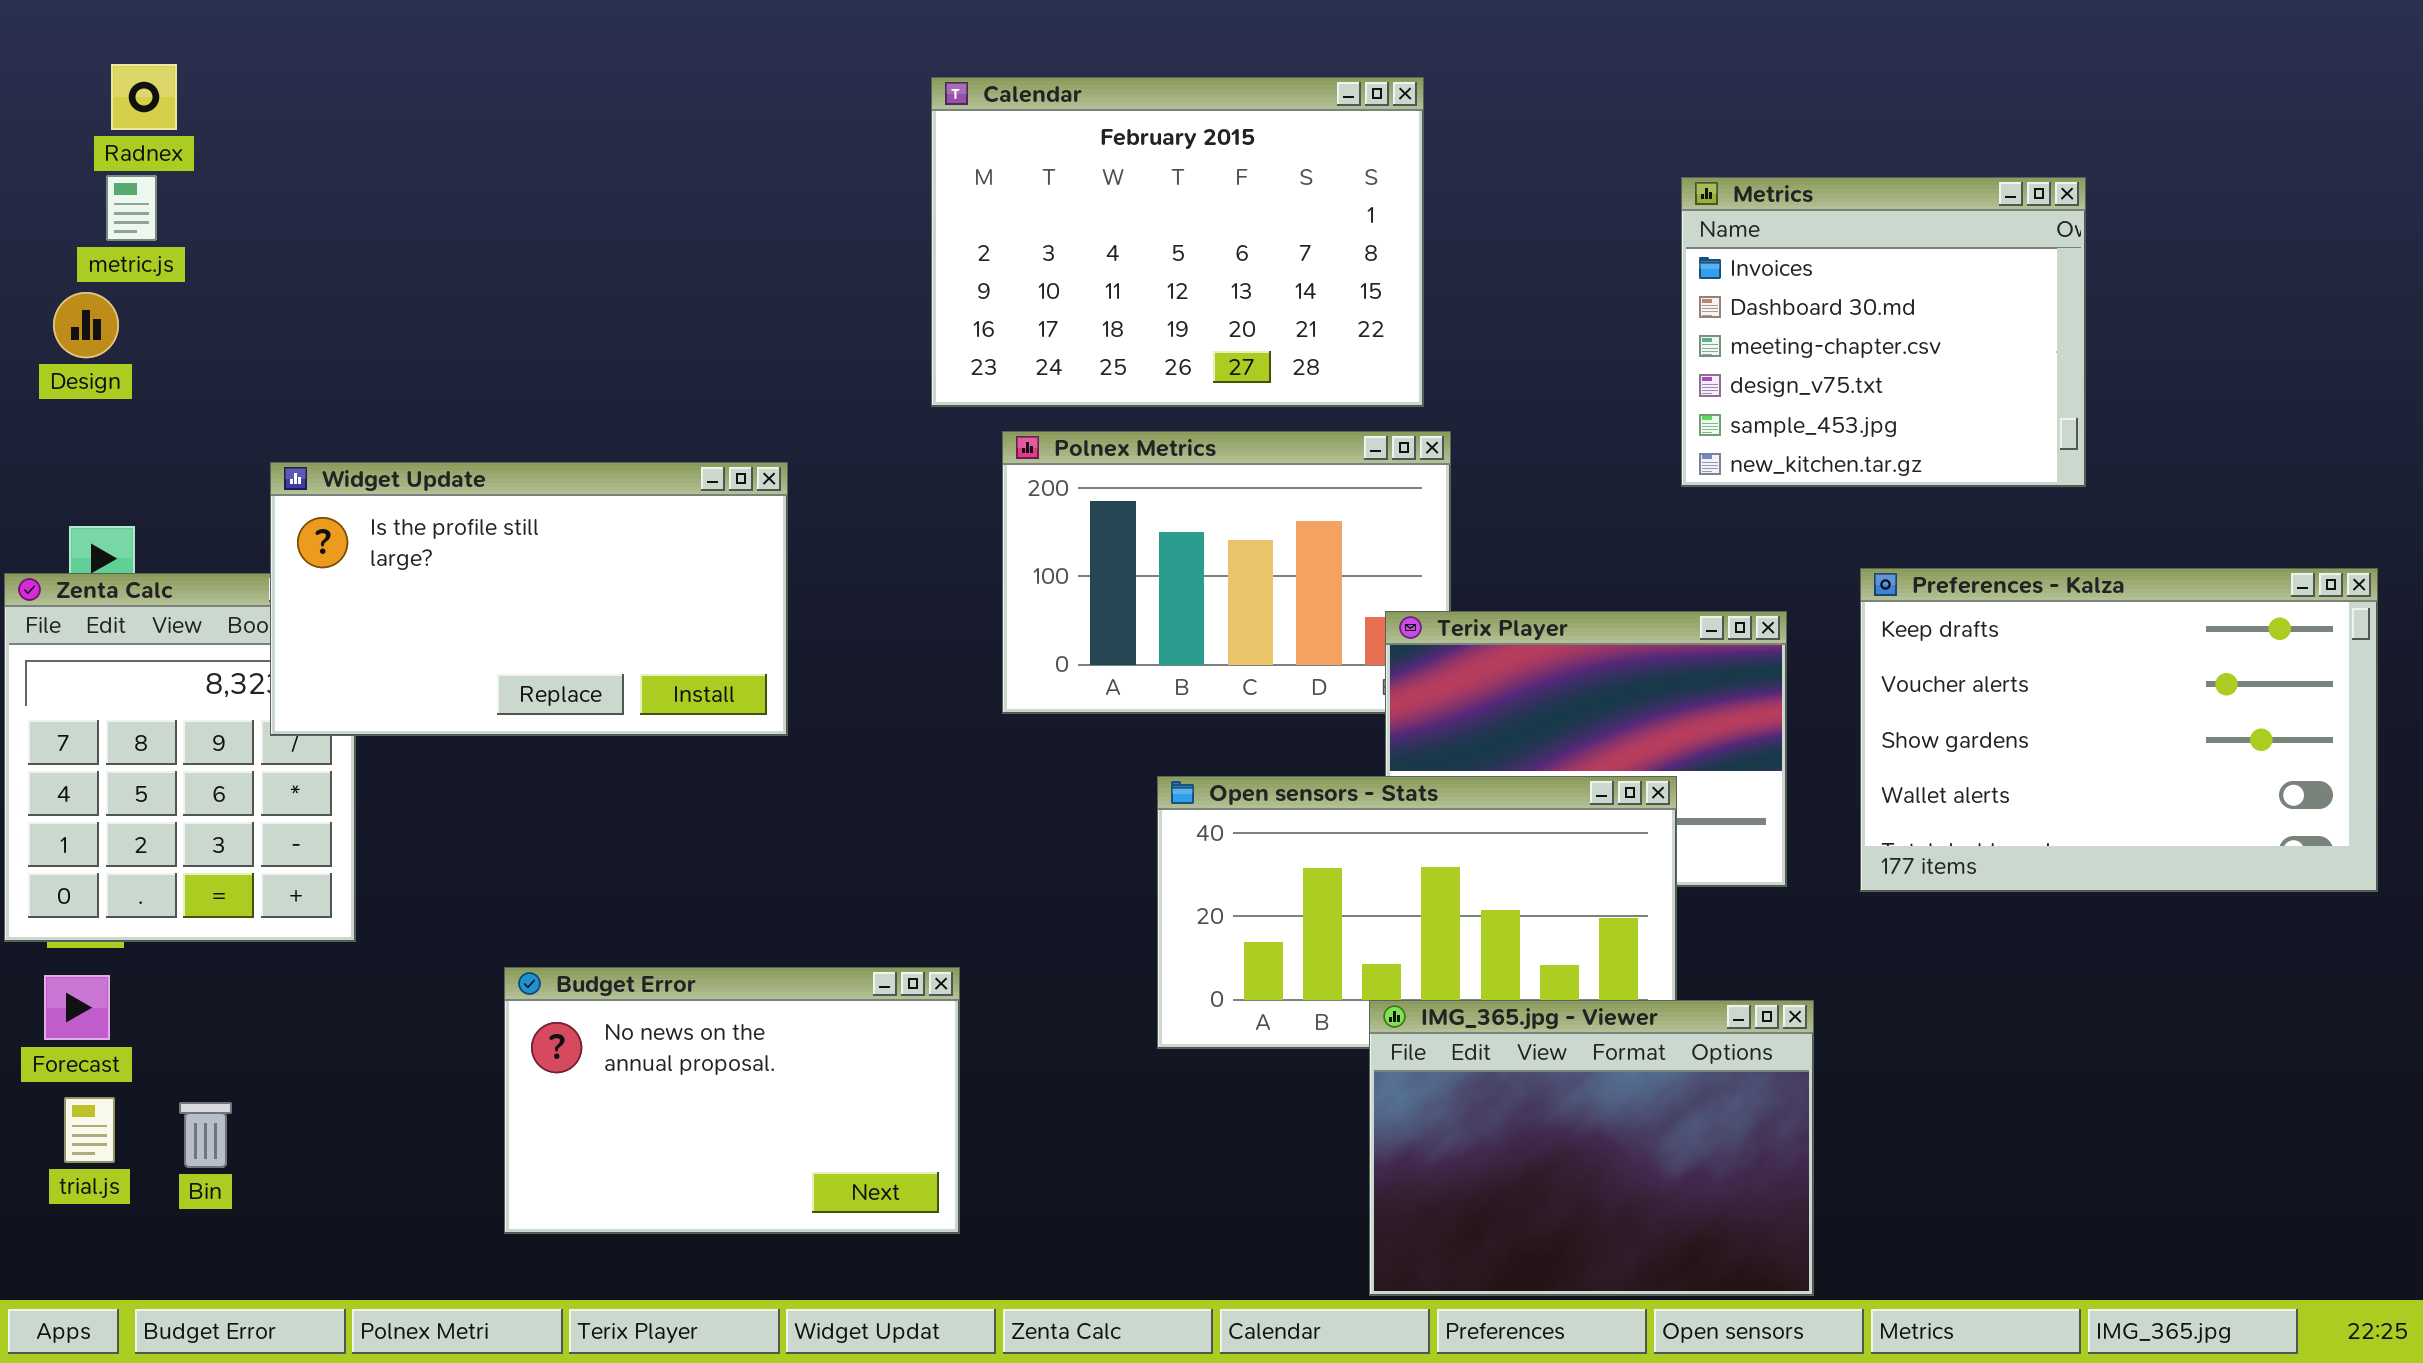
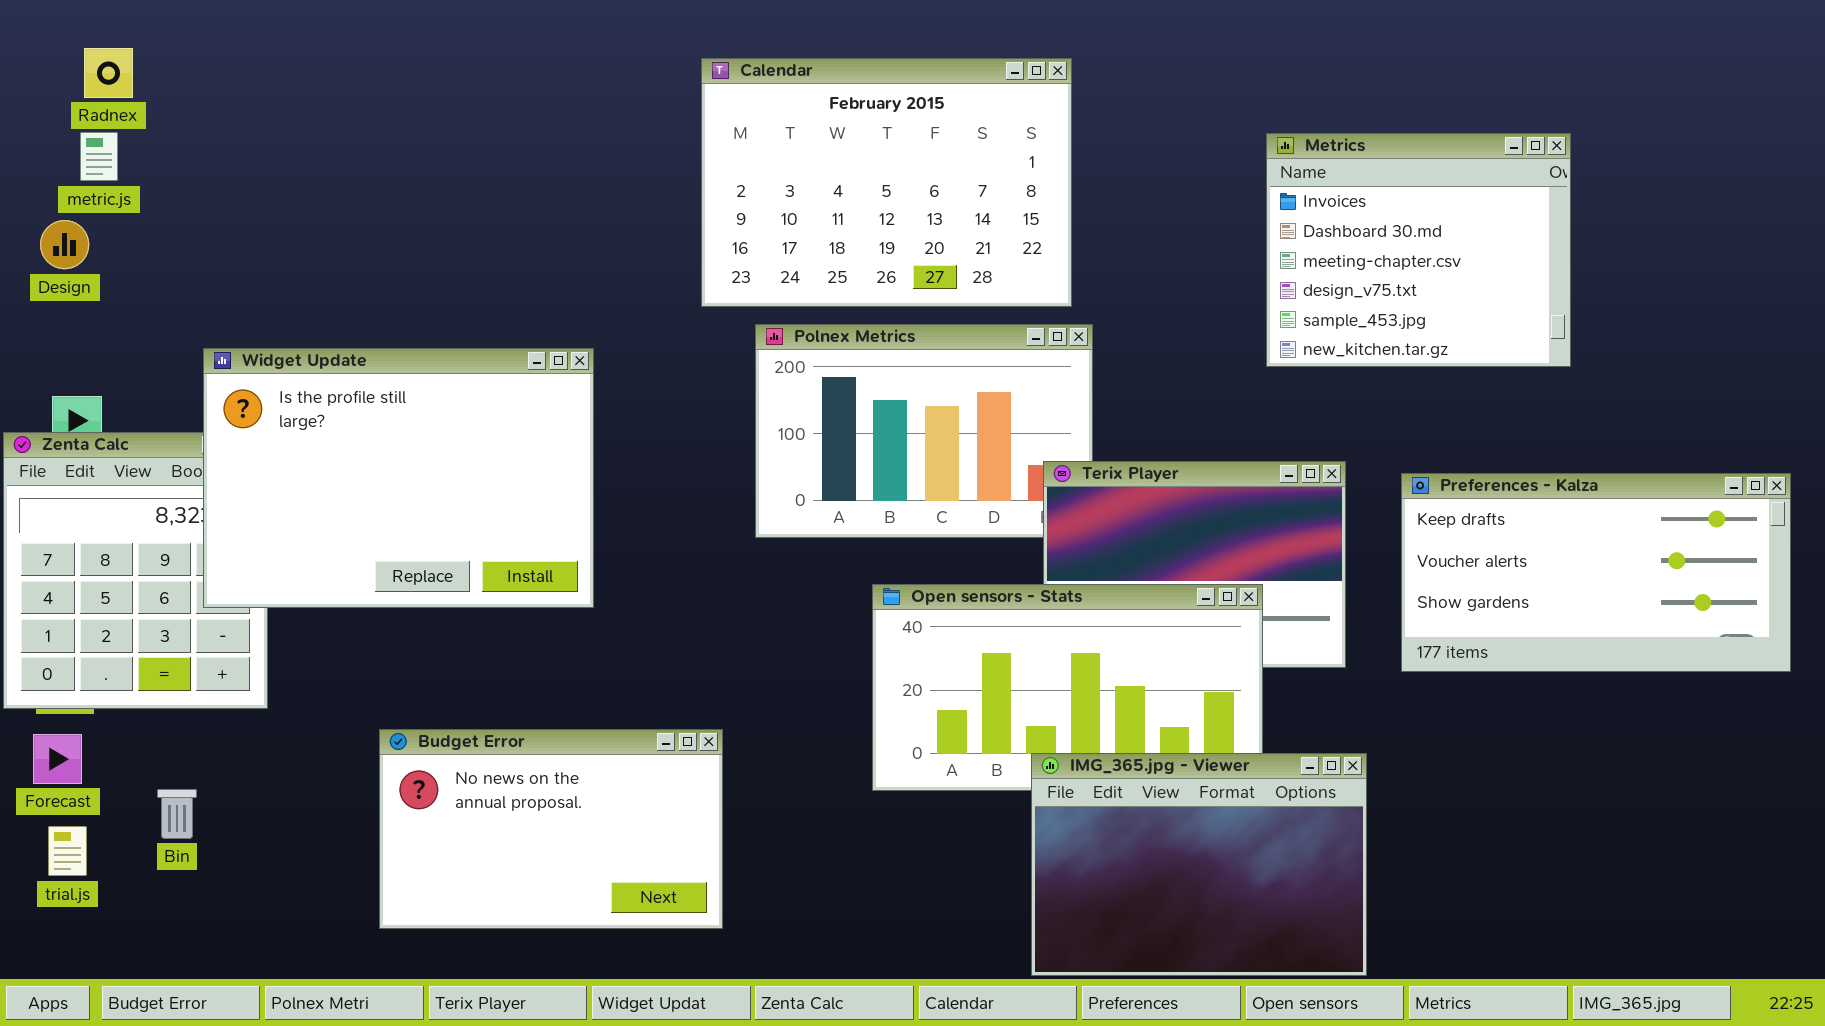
Widget Update: [270,462,788,736] -> [203,348,594,608], resized
Preferences - Kalza: [1860,568,2378,892] -> [1401,473,1791,672], resized
Bin: [179,1102,232,1168] -> [157,789,197,839], moved

